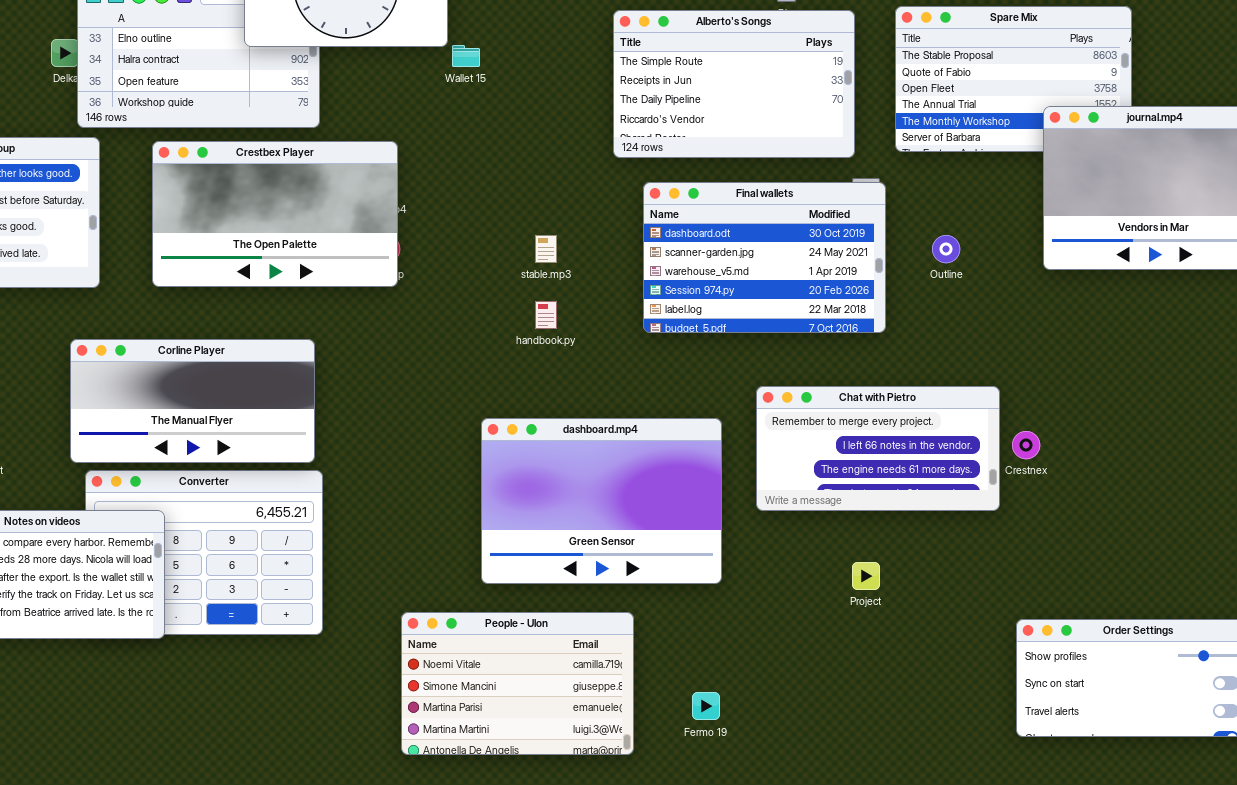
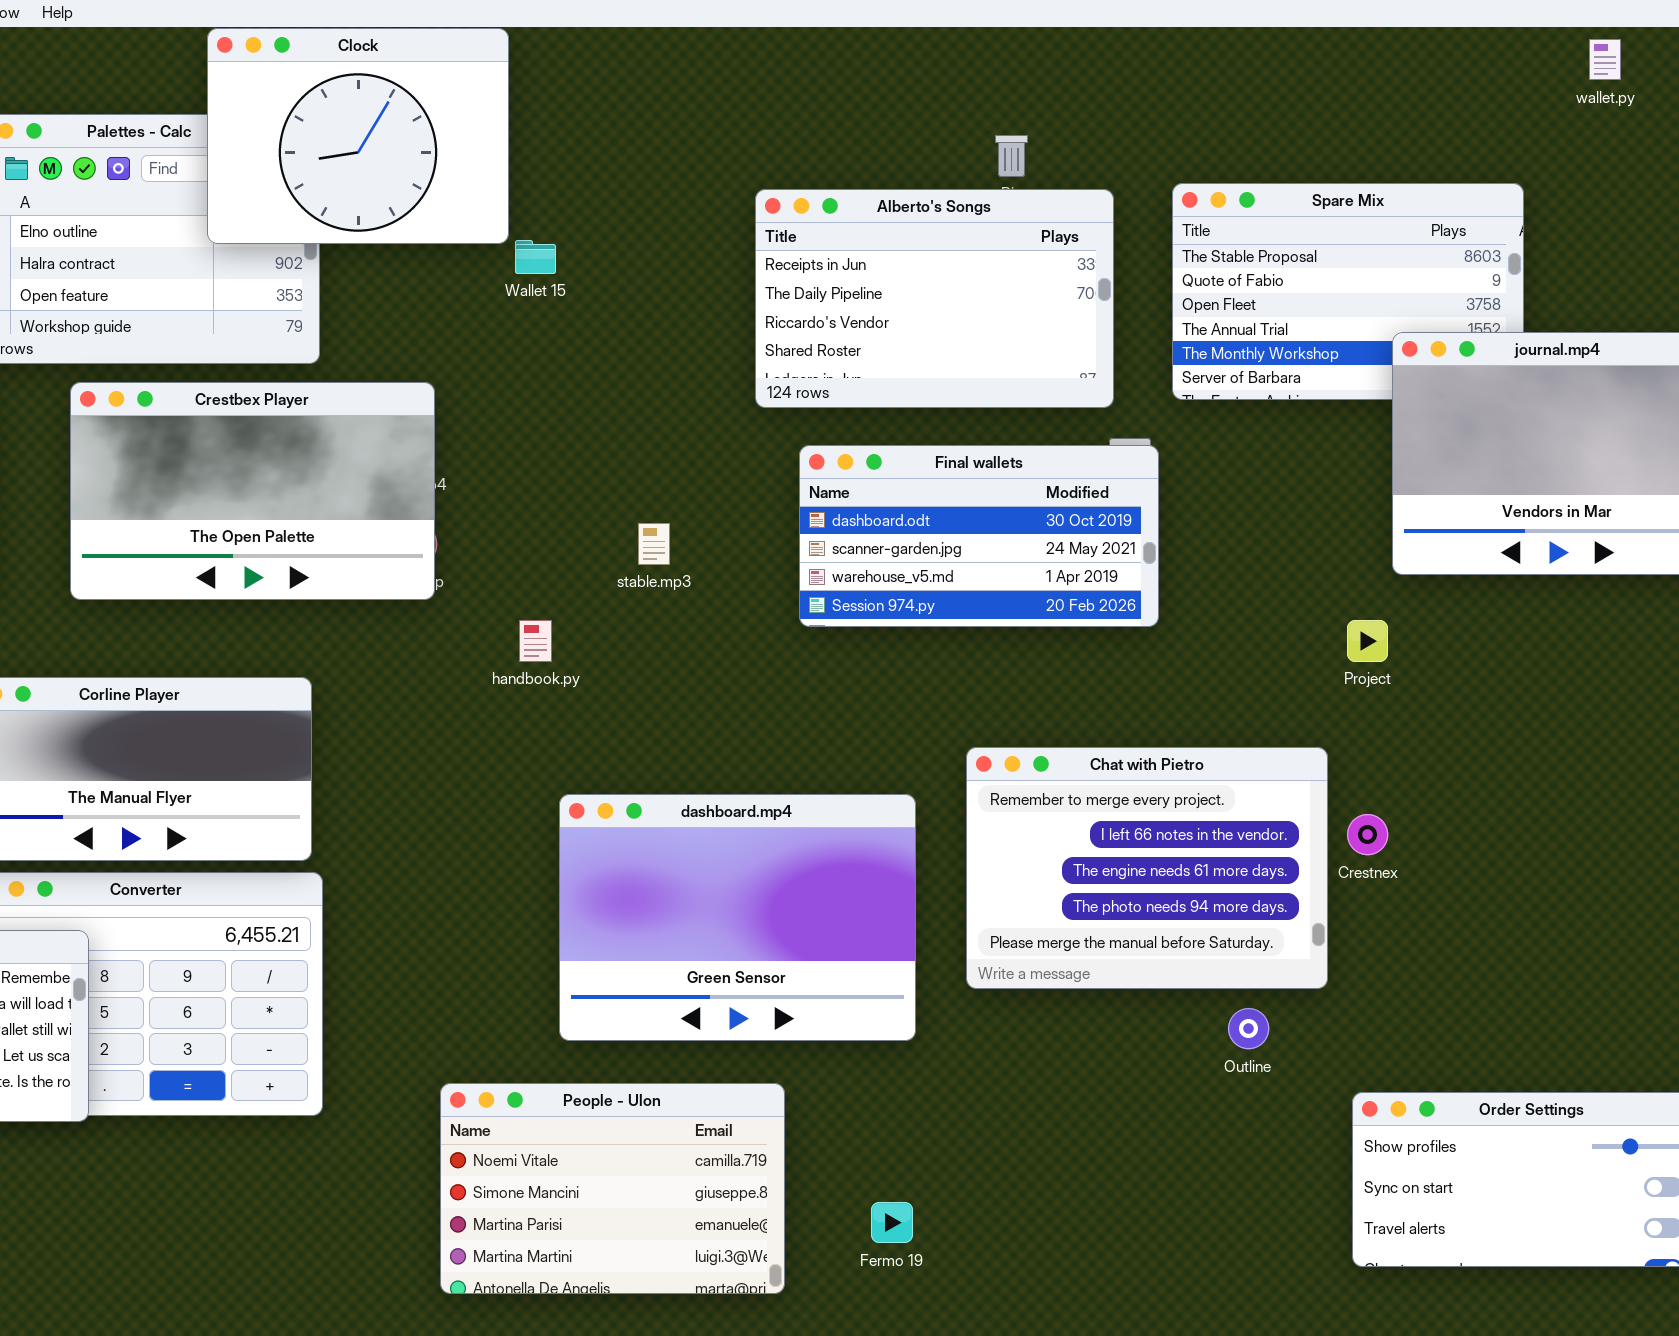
Alberto's Songs: [613,10,855,158] -> [755,189,1114,408], scrolled down 1 row
Final wallets: [643,182,886,333] -> [799,445,1159,627], resized
Outline: [932,235,960,263] -> [1228,1008,1269,1049], moved
handbook.py: [535,301,557,329] -> [519,620,552,662], moved
Chat with Pietro: [756,386,1000,511] -> [966,747,1328,989], resized
Project: [852,562,880,590] -> [1347,620,1388,662], moved

